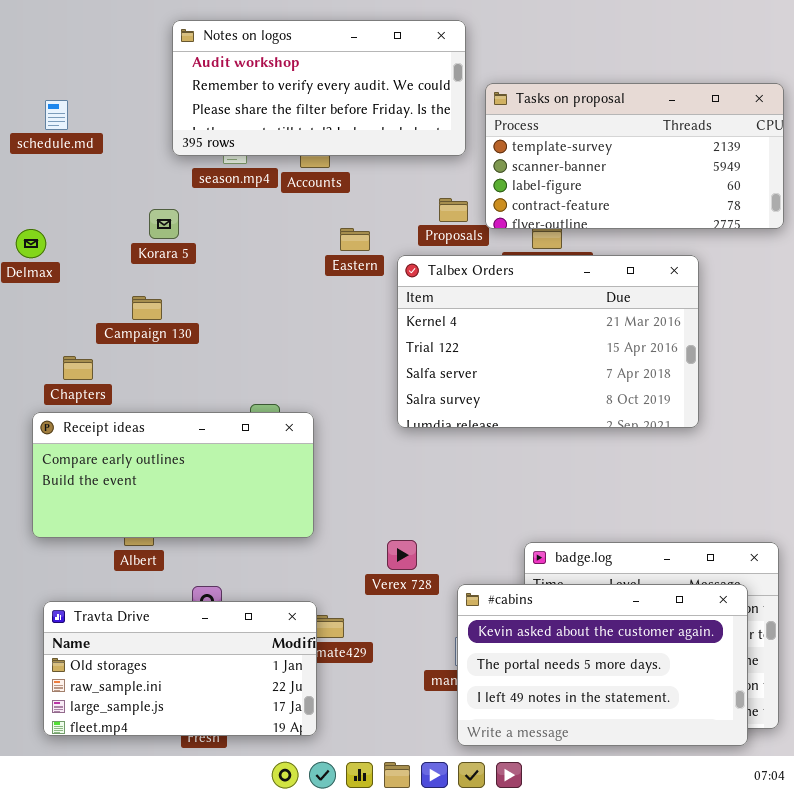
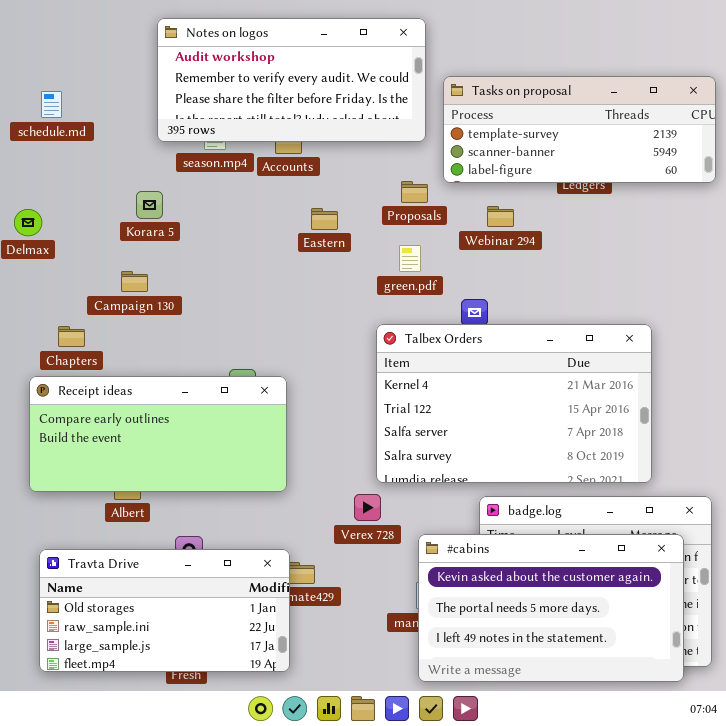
Tasks on proposal: [485,83,784,229] -> [443,76,716,183], resized
Talbex Orders: [397,255,699,428] -> [376,324,652,483], moved

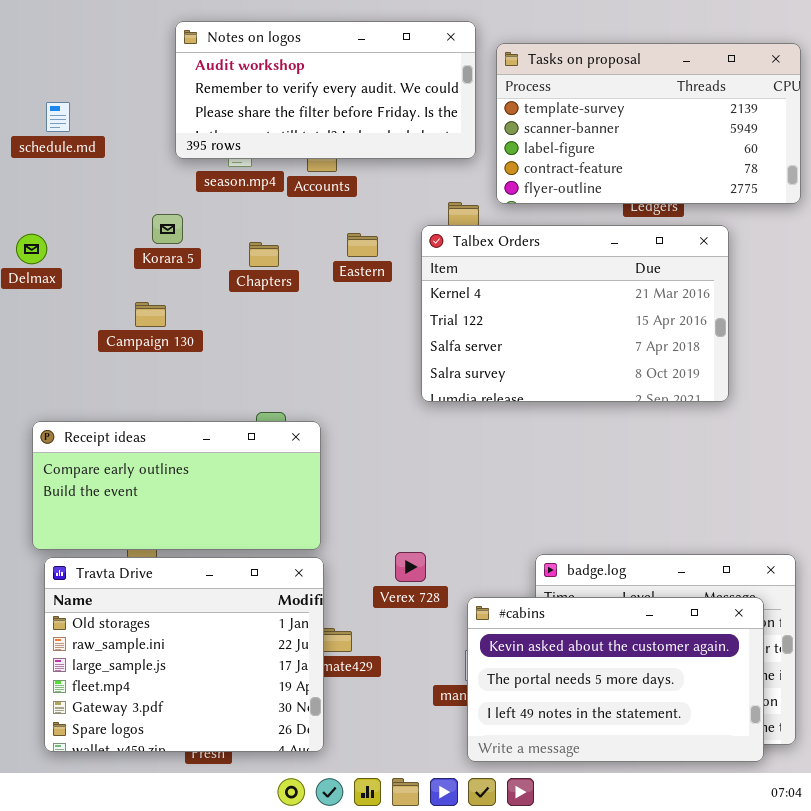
Tasks on proposal: [443,76,716,183] -> [496,43,801,204], resized
Talbex Orders: [376,324,652,483] -> [421,225,729,402], moved
Chapters: [58,326,85,347] -> [249,242,279,267], moved
Travta Drive: [39,549,290,672] -> [44,557,324,752], resized

